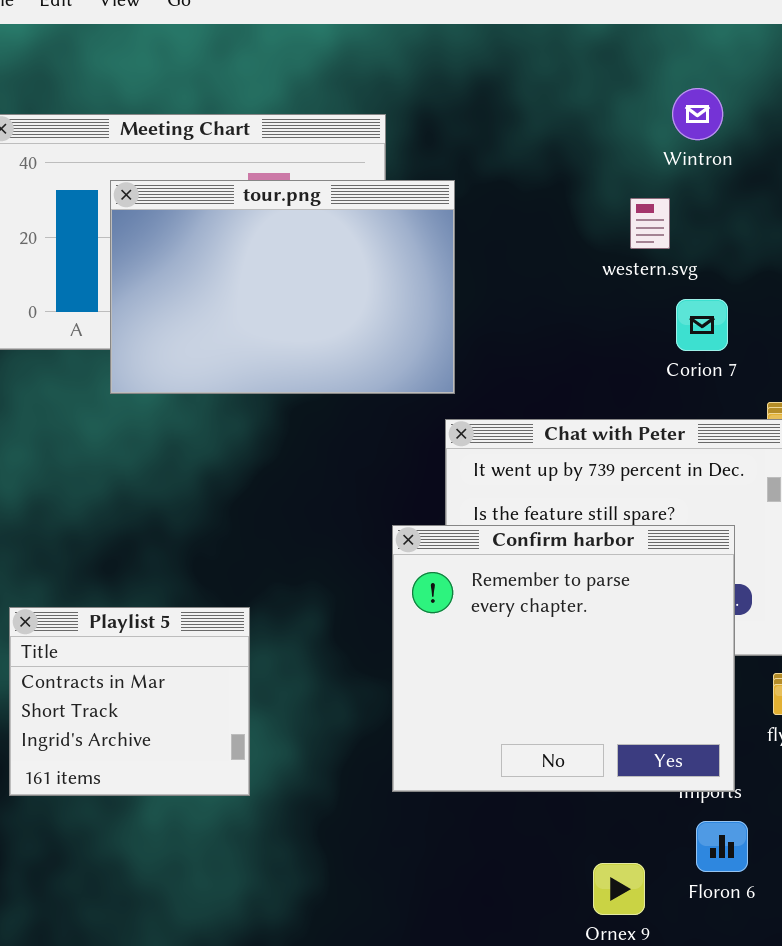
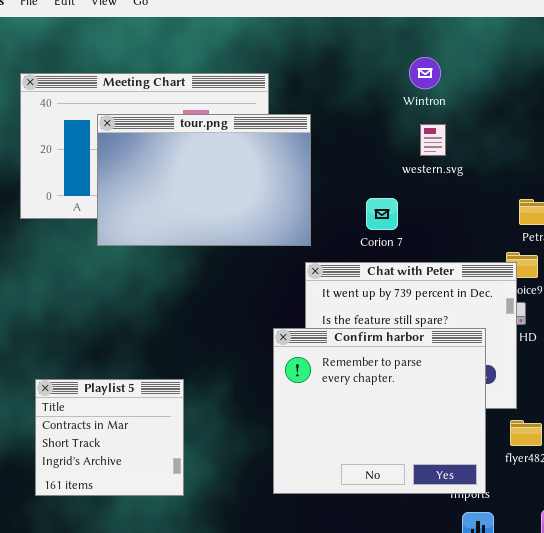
Wintron: [672,88,723,140] -> [409,57,441,89], moved
Corion 7: [676,299,728,351] -> [366,198,398,230], moved

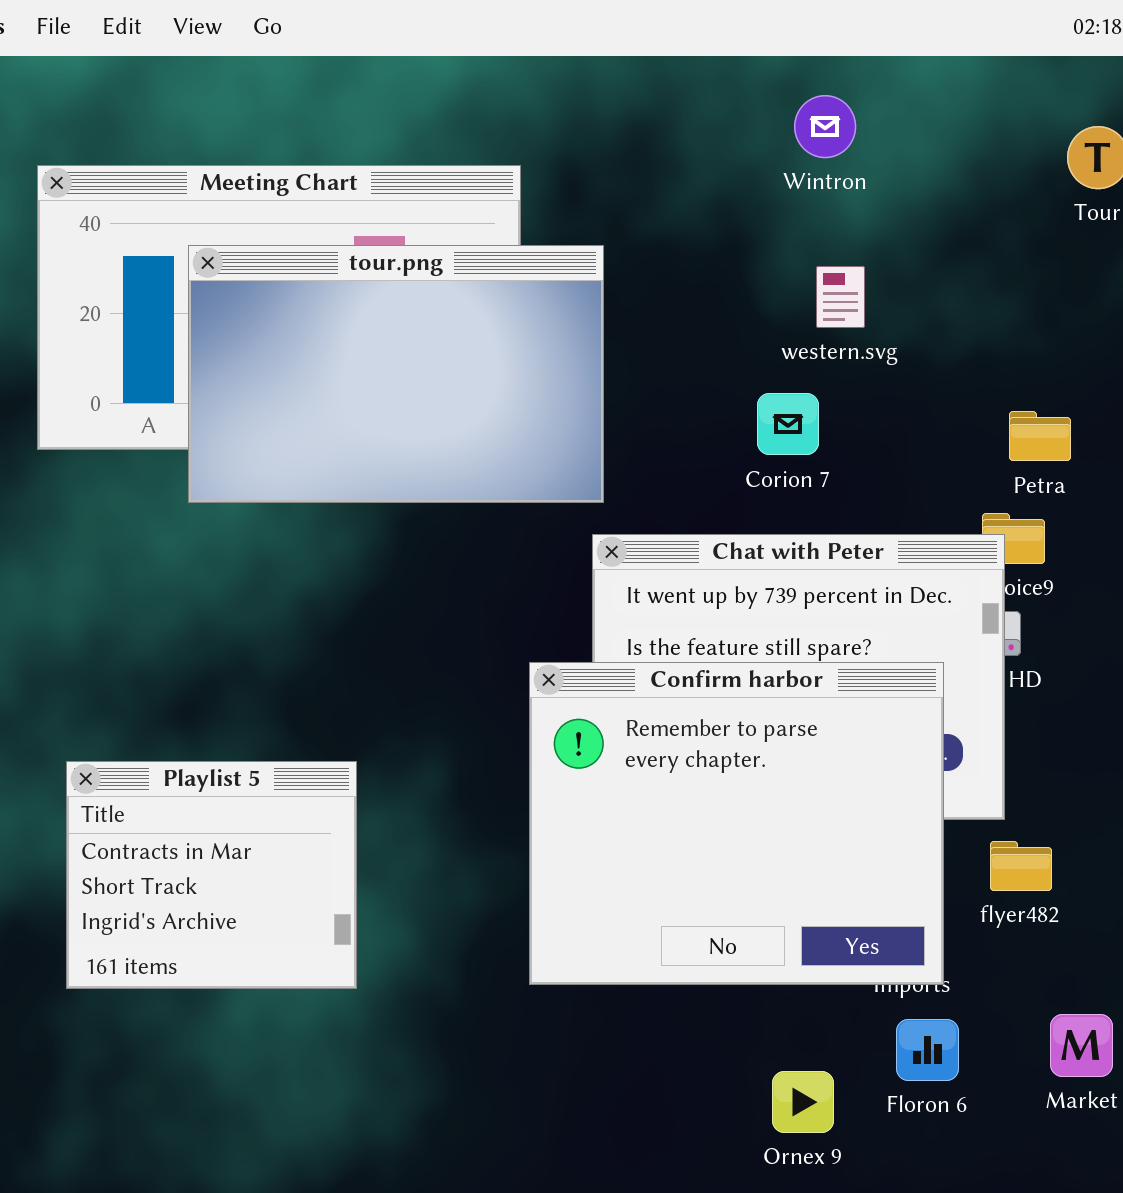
Wintron: [409,57,441,89] -> [794,95,856,158], moved
Corion 7: [366,198,398,230] -> [757,393,819,455], moved

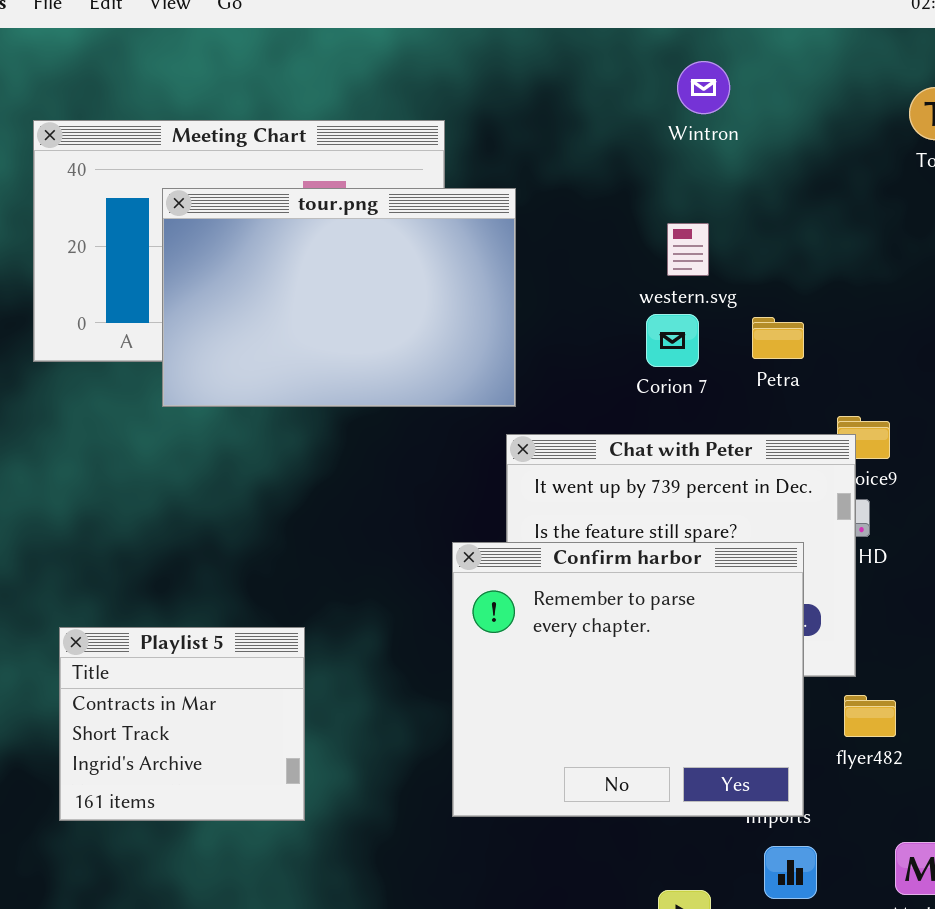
western.svg: [816,266,865,328] -> [667,223,709,276], moved
Petra: [1009,411,1071,461] -> [752,317,804,359], moved

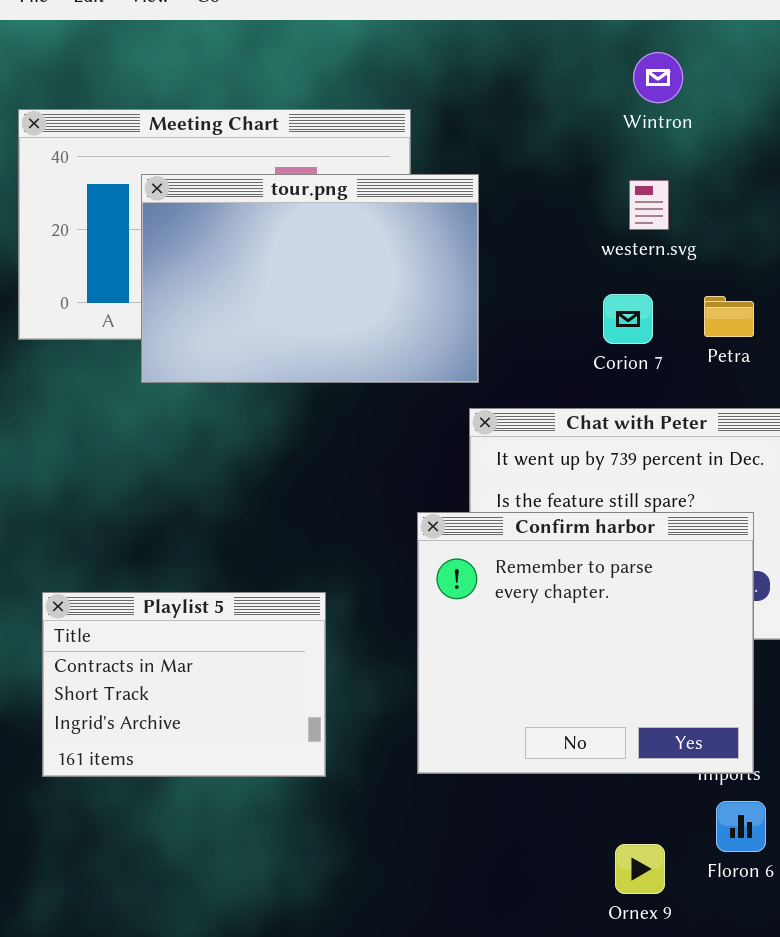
western.svg: [667,223,709,276] -> [629,180,669,230], moved
Playlist 5: [59,627,305,821] -> [42,592,326,777], resized

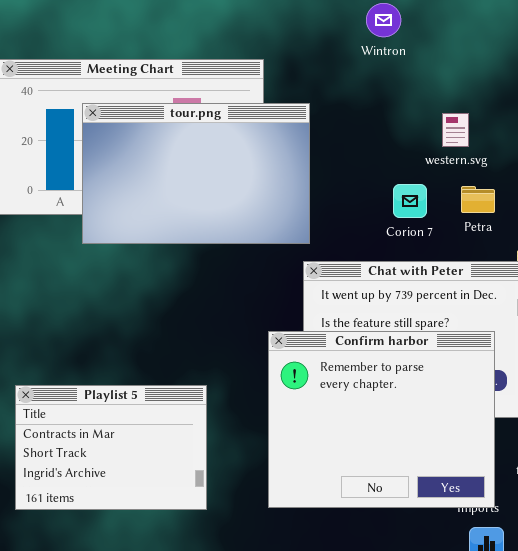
Wintron: [633,52,683,103] -> [366,3,401,37], moved
western.svg: [629,180,669,230] -> [442,113,469,147], moved

